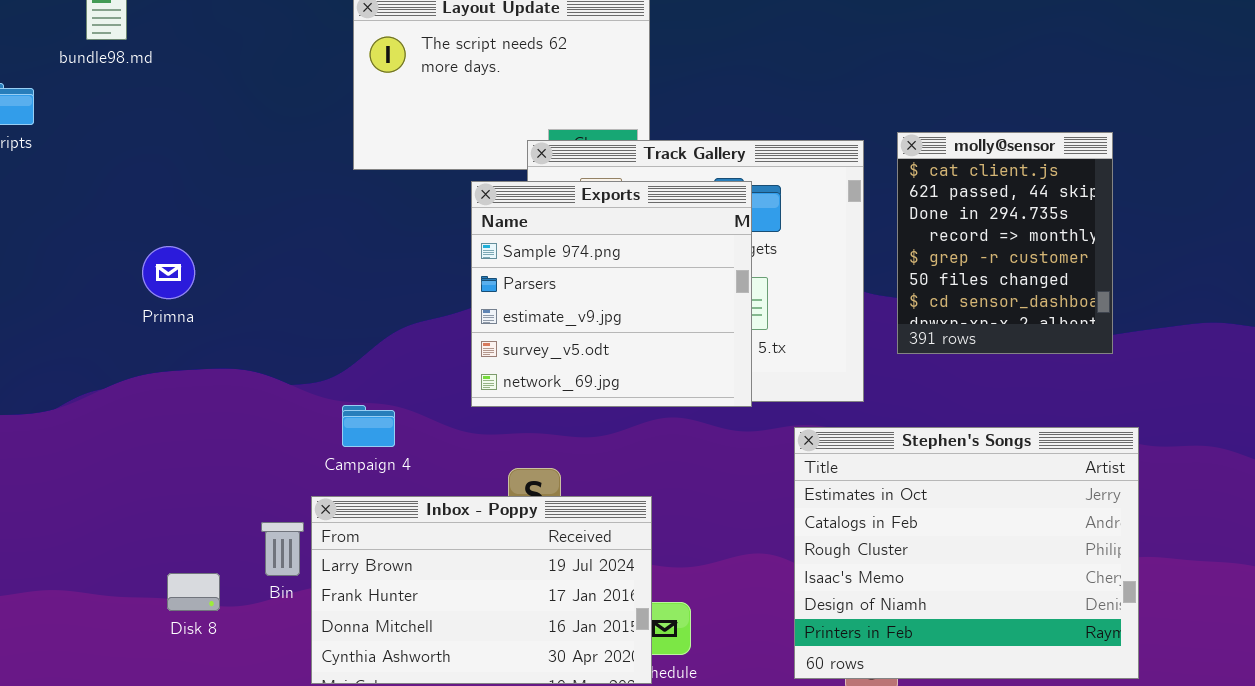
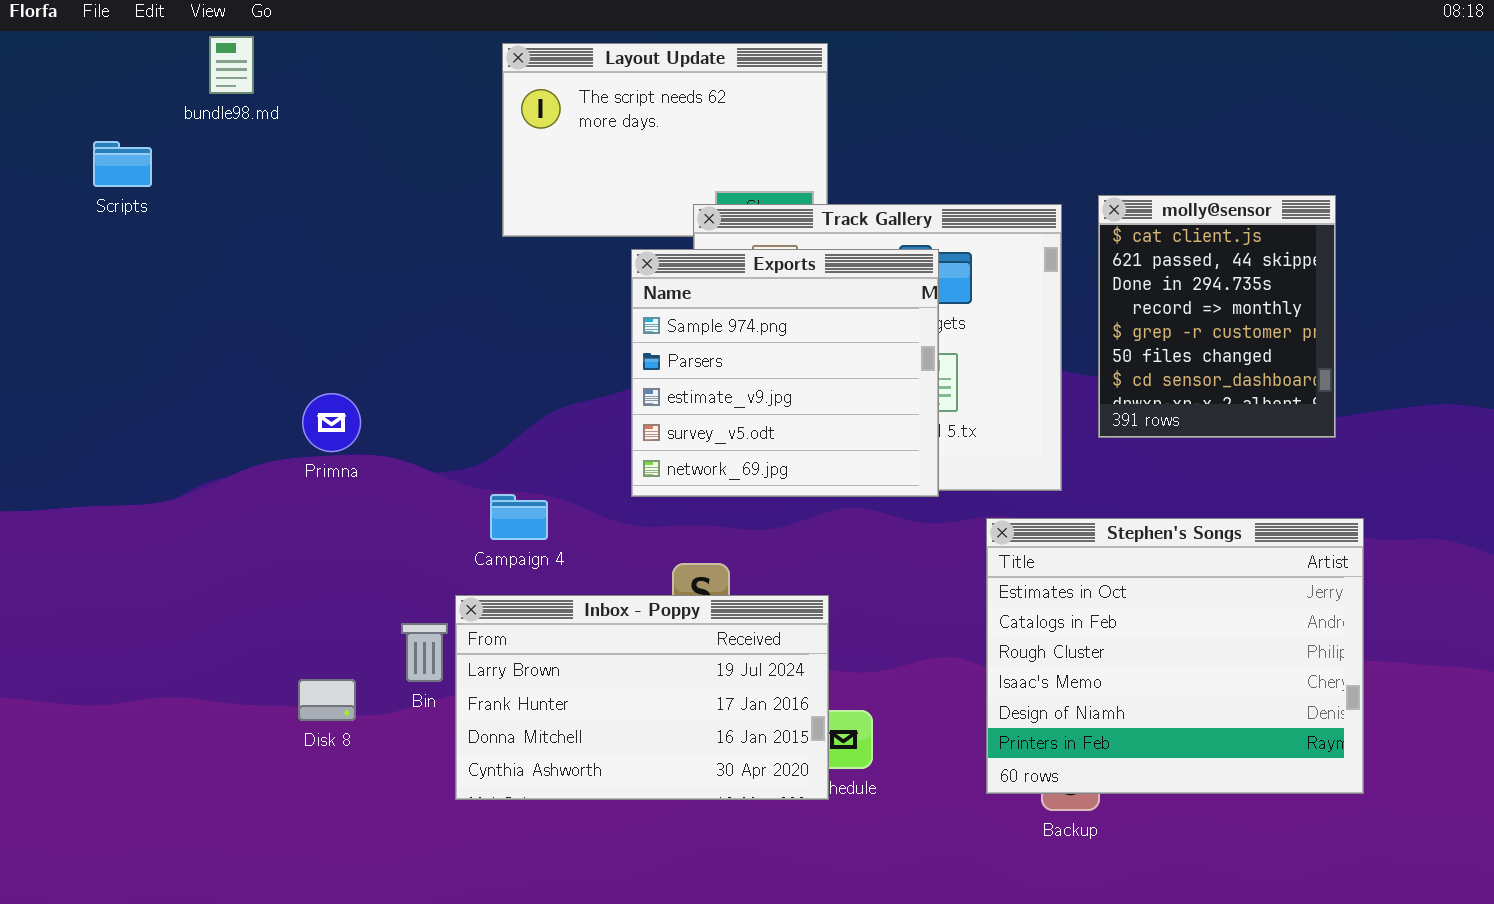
Primna: [142,246,195,299] -> [302,393,361,452], moved

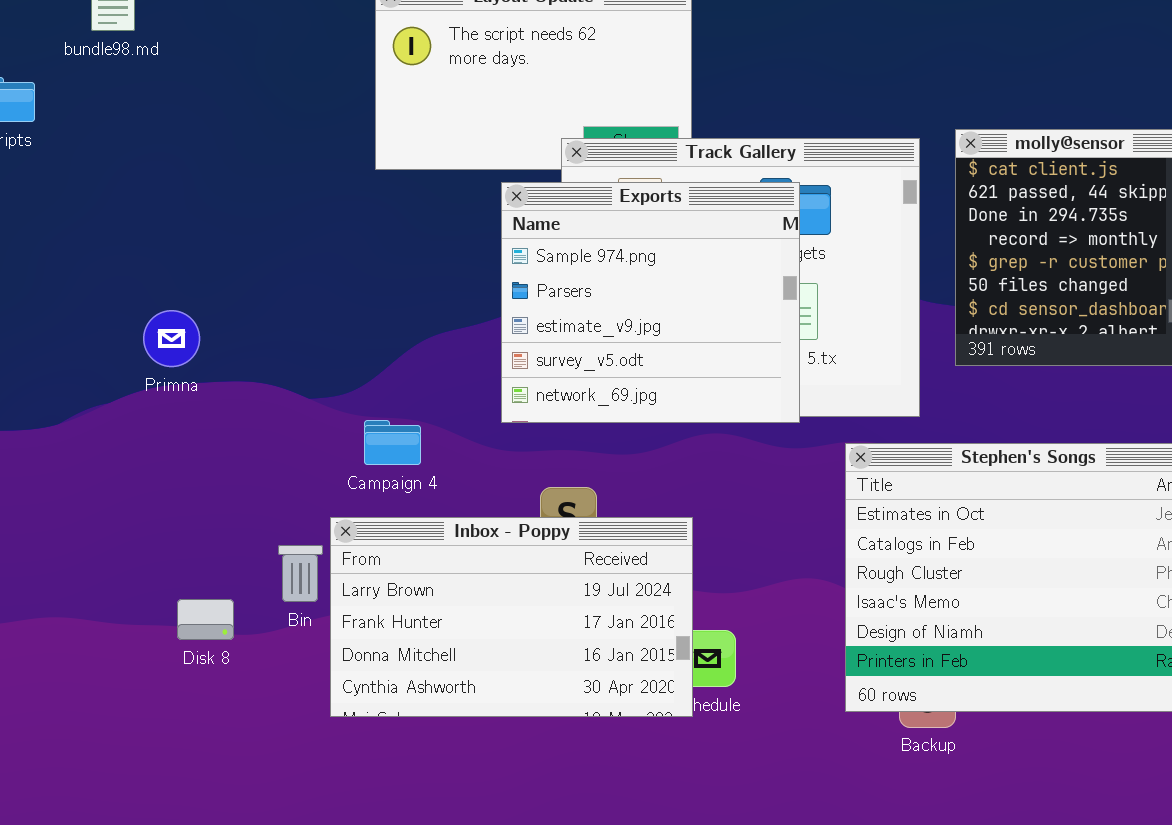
Primna: [302,393,361,452] -> [143,310,200,367], moved

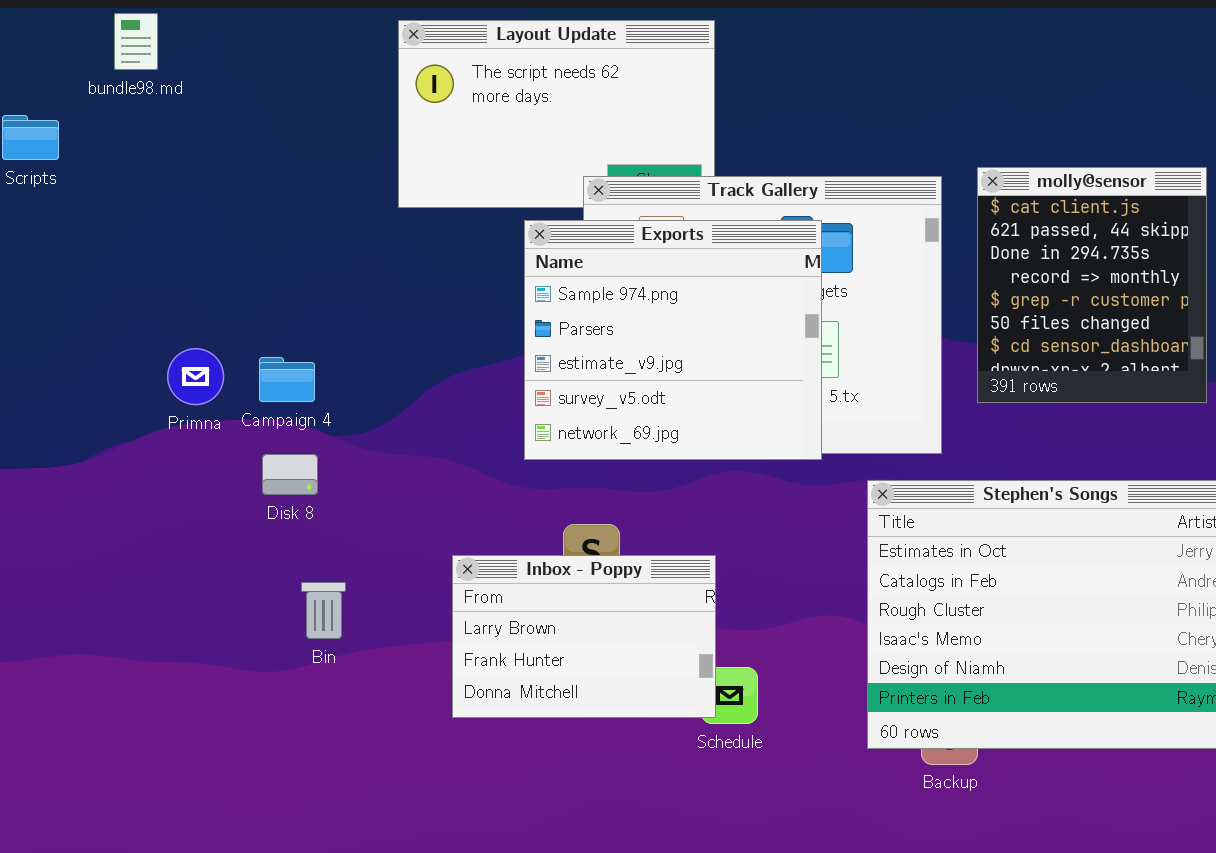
Campaign 4: [364,420,421,465] -> [259,357,315,402], moved
Inbox - Poppy: [330,517,693,717] -> [452,555,716,718], resized
Disk 8: [177,599,234,640] -> [262,454,318,495], moved

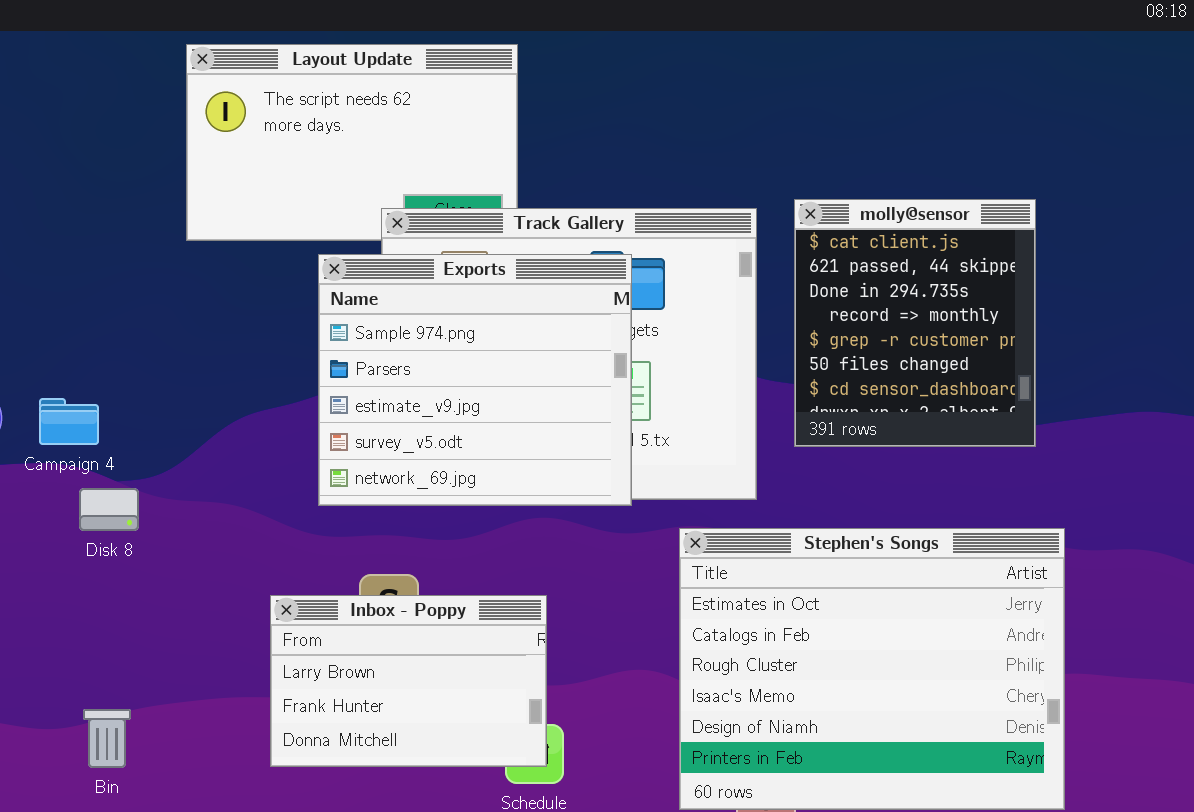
Disk 8: [262,454,318,495] -> [79,488,139,531], moved
Inbox - Poppy: [452,555,716,718] -> [270,595,547,767], moved
Bin: [301,582,346,639] -> [83,709,131,768], moved

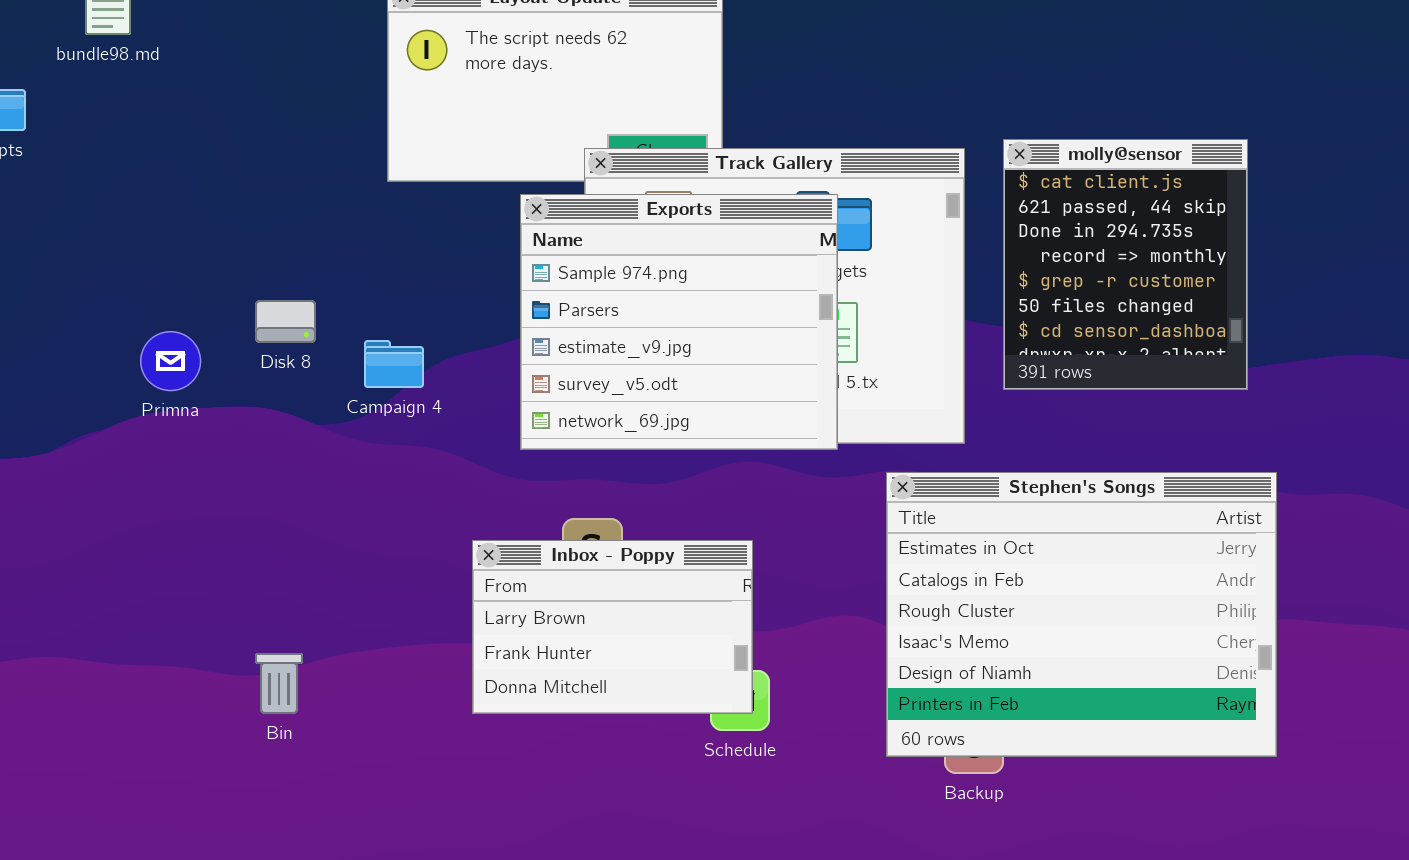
Campaign 4: [39,398,99,445] -> [364,340,424,388], moved
Disk 8: [79,488,139,531] -> [255,300,316,343], moved
Bin: [83,709,131,768] -> [255,653,303,714], moved

